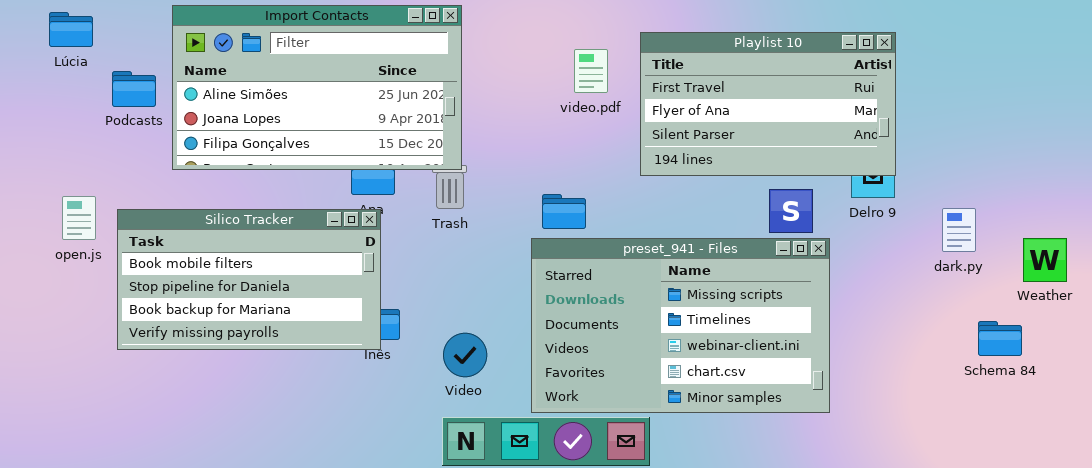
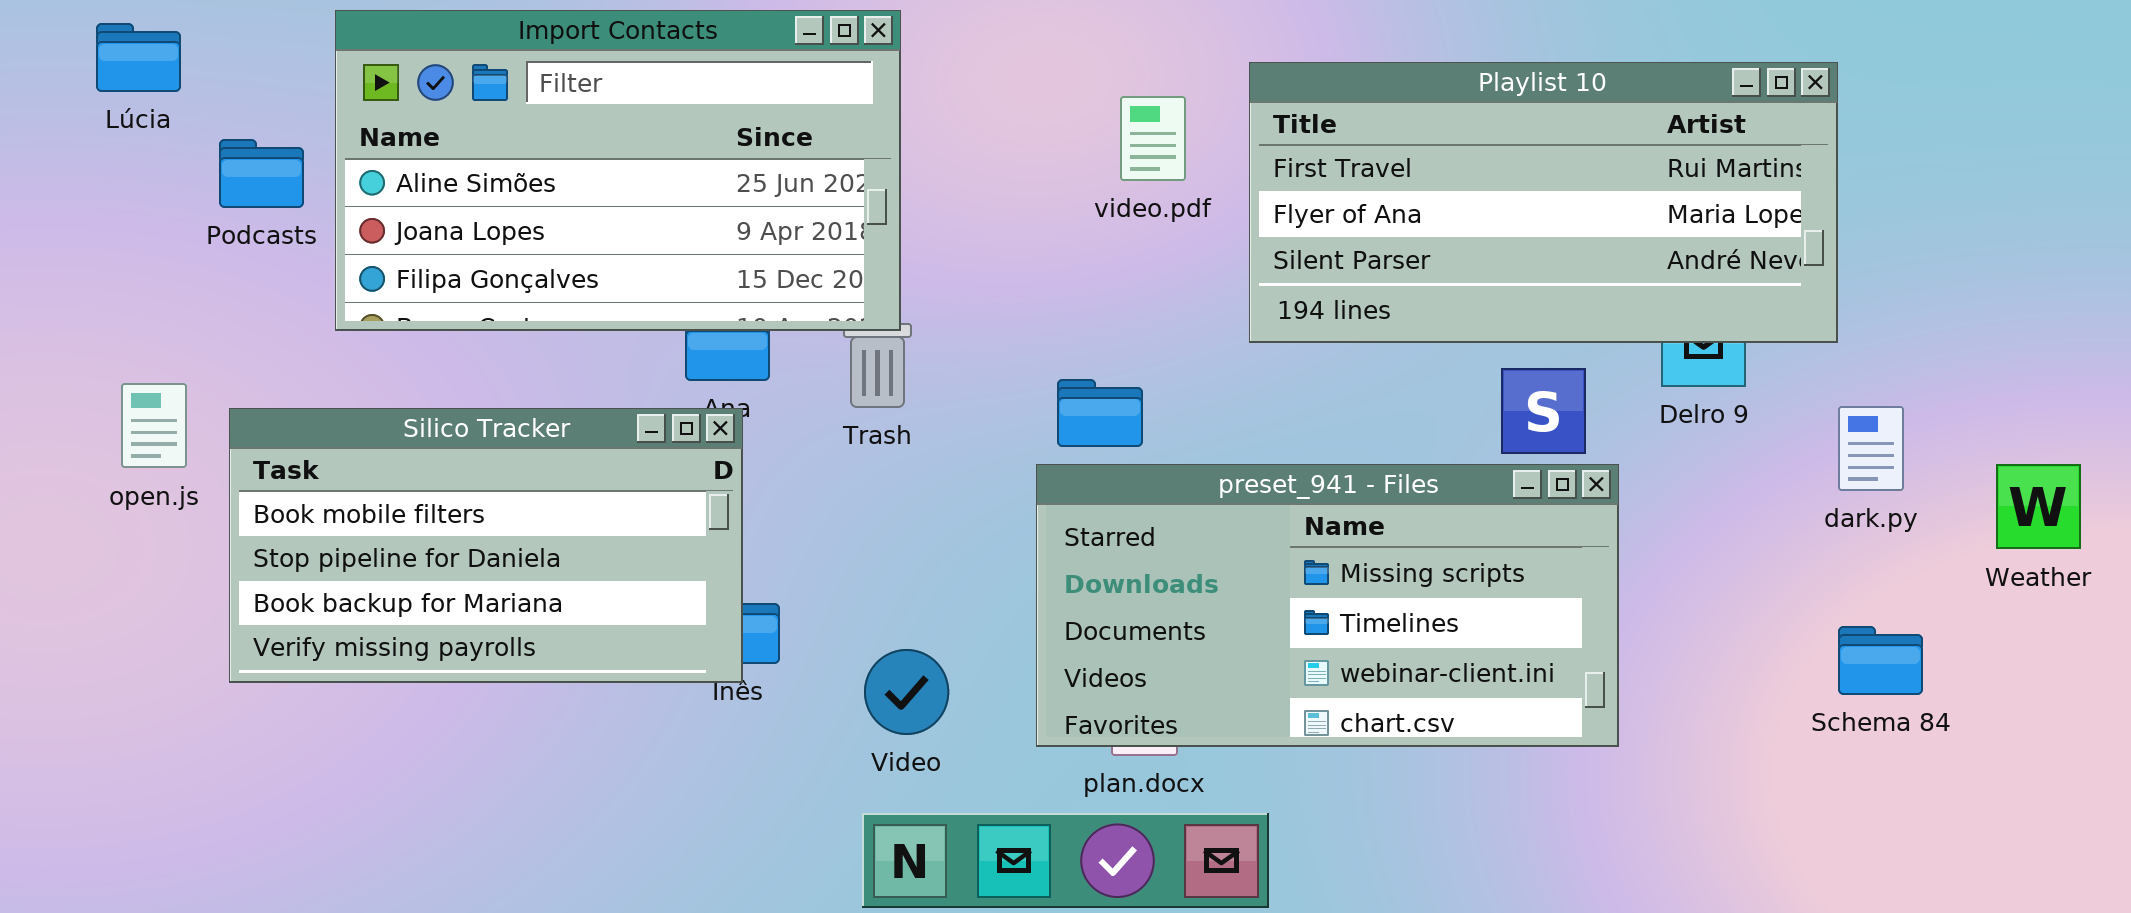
Playlist 10: [640,32,896,176] -> [1249,62,1838,343], resized
preset_941 - Files: [531,238,830,413] -> [1036,464,1619,747], resized
Schema 84: [978,321,1022,356] -> [1838,626,1923,695], moved

